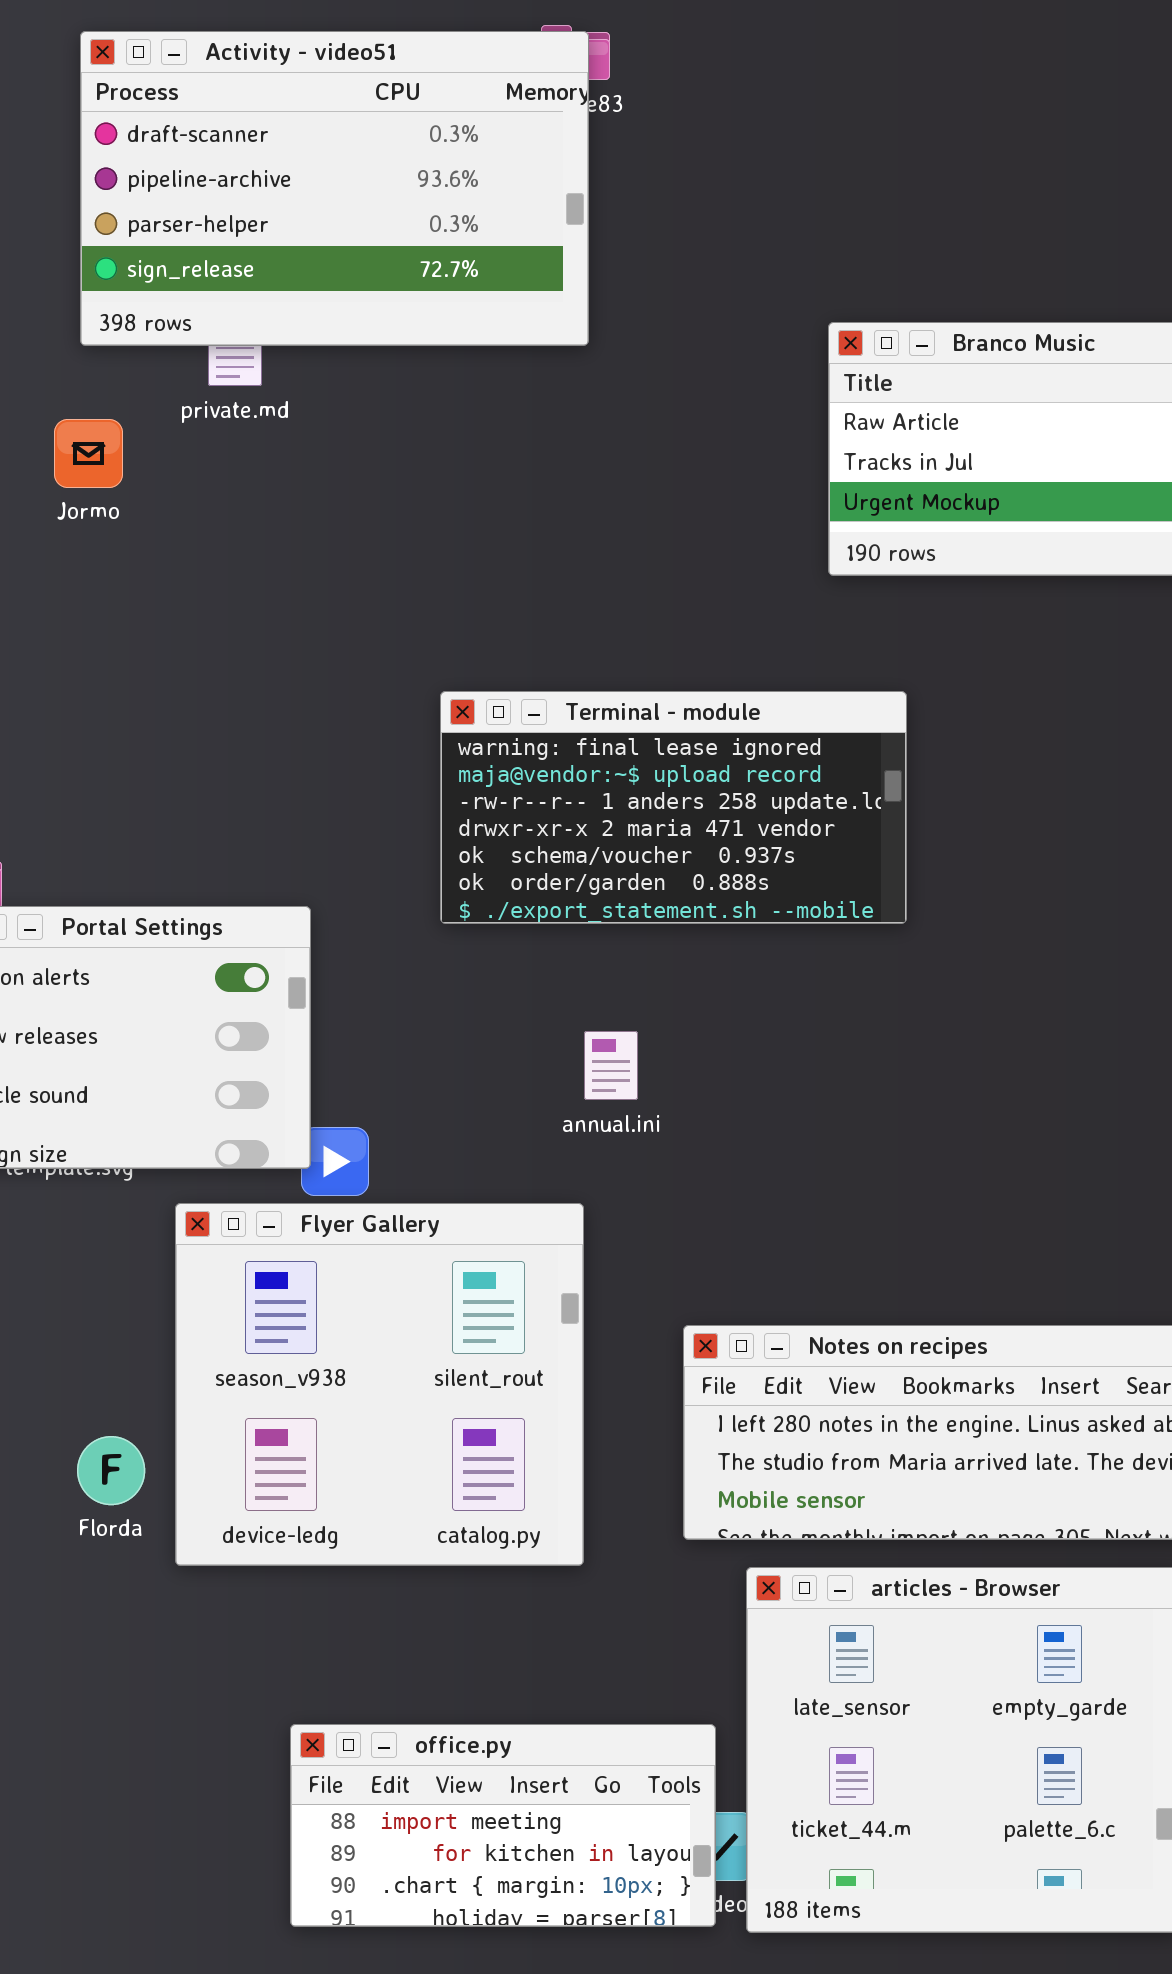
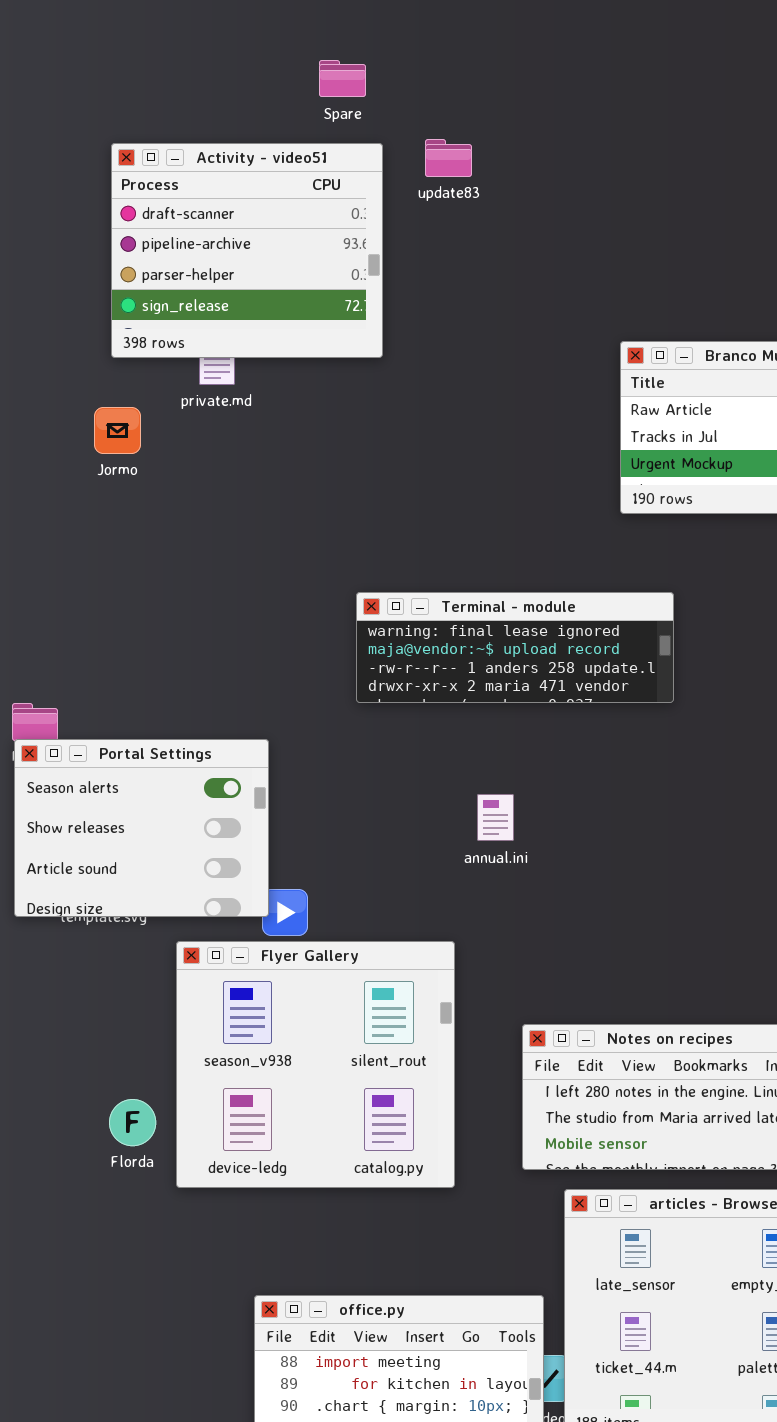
Activity - video51: [80,31,589,346] -> [111,143,383,358], resized
Terminal - module: [440,691,907,924] -> [356,592,674,703], resized
annual.ini: [584,1031,638,1100] -> [477,794,514,841], moved

